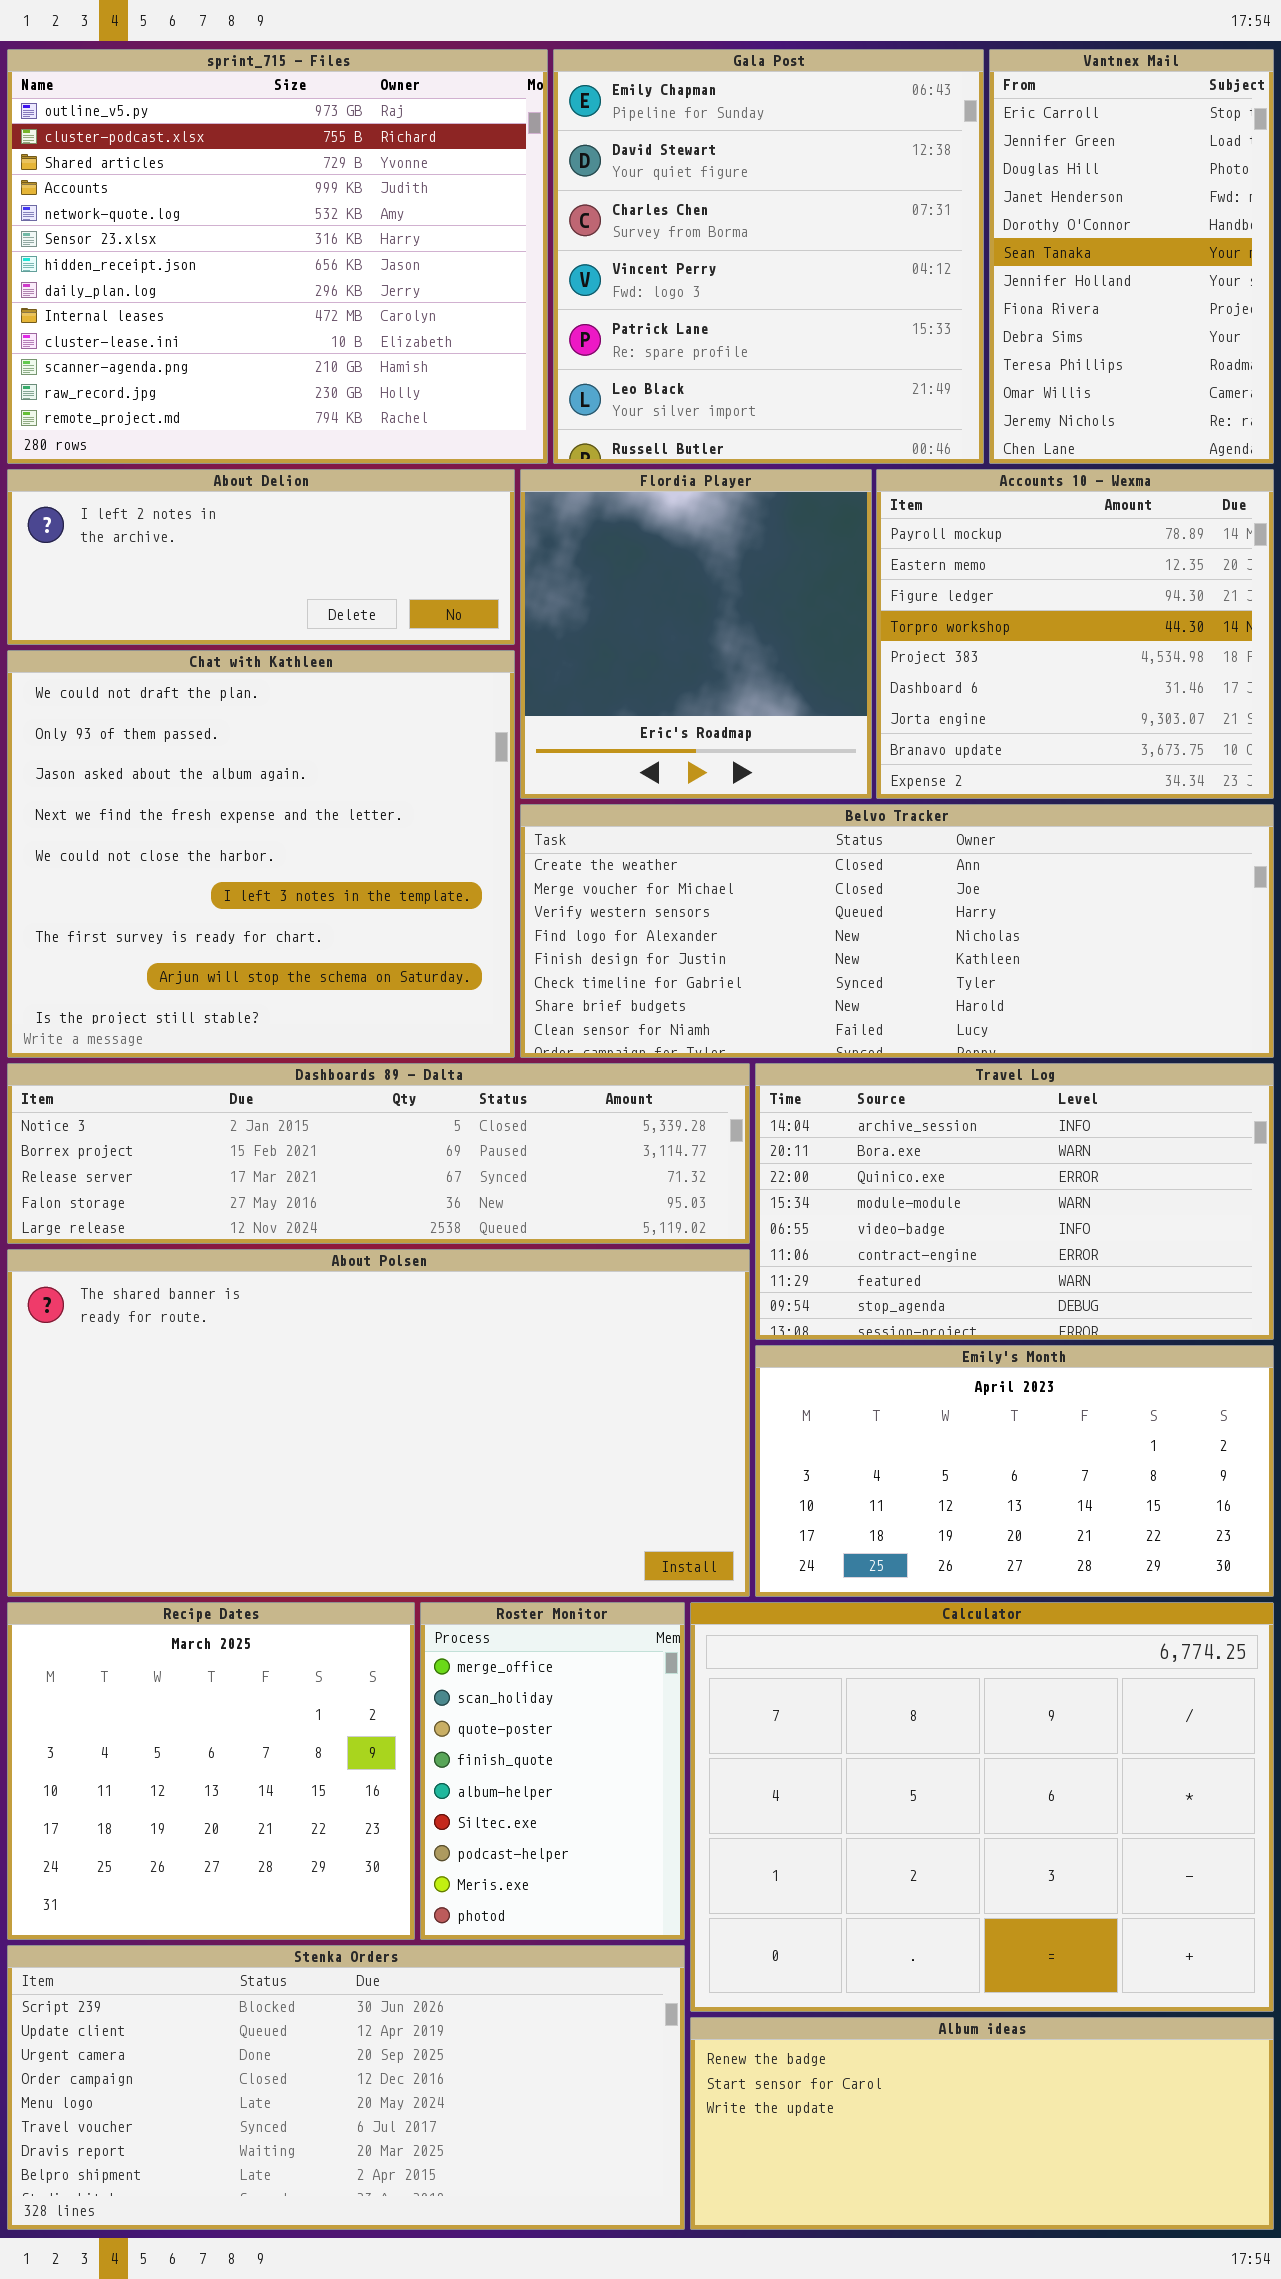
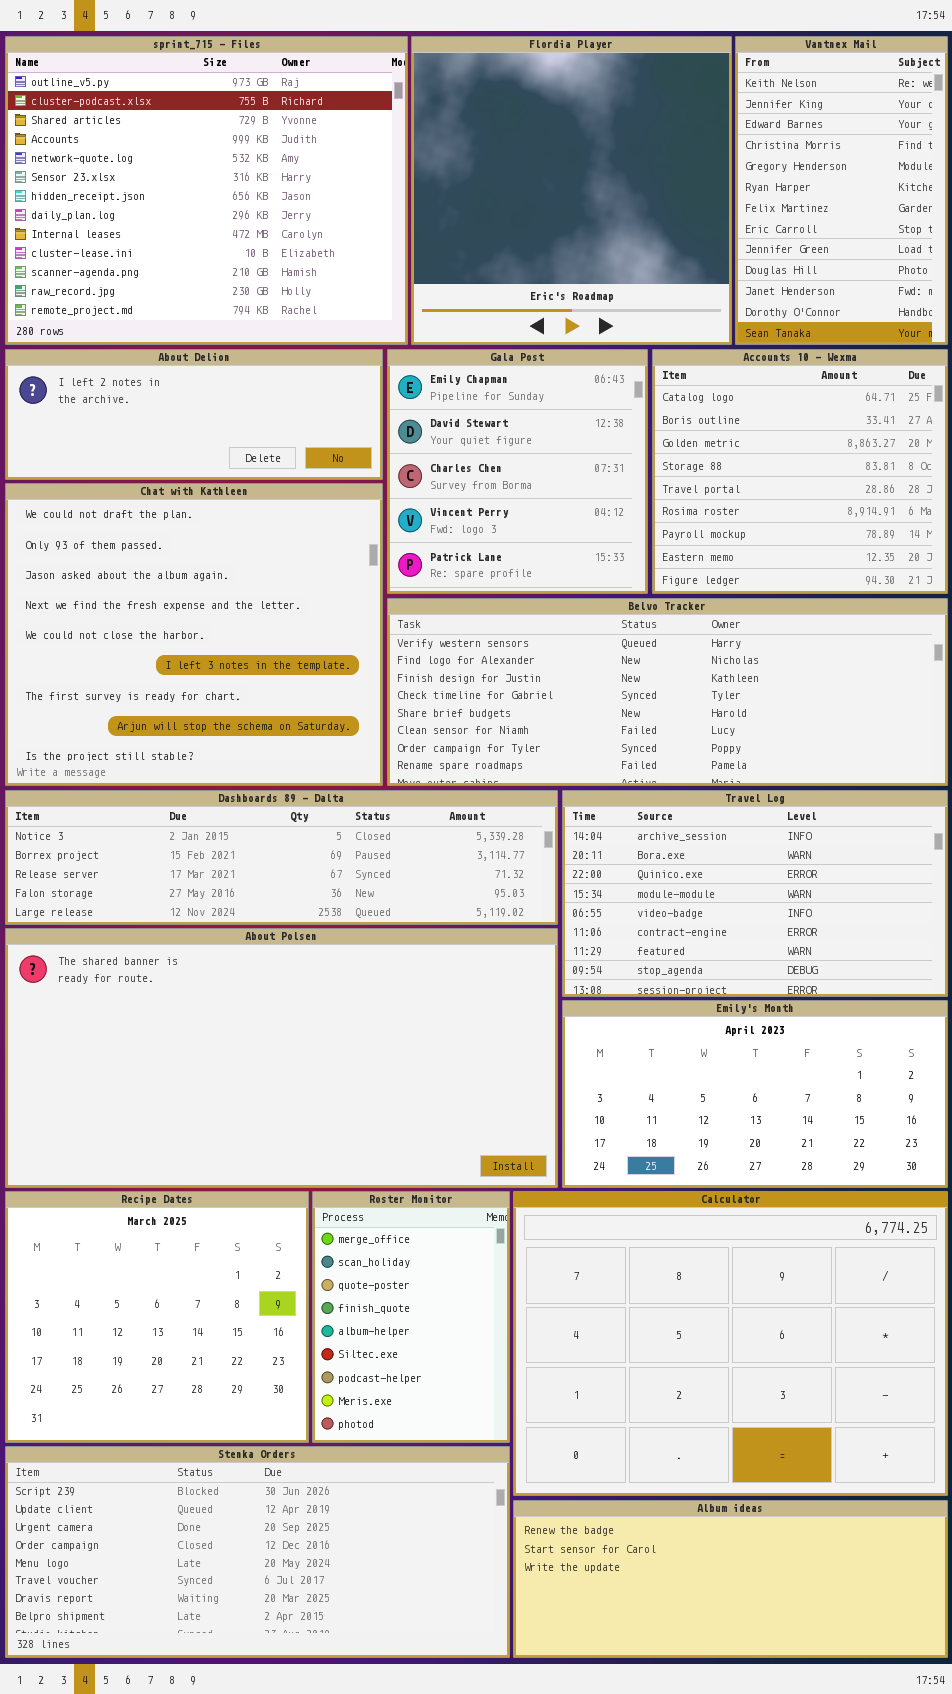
Gala Post: [553,49,984,464] -> [387,349,648,594], moved, resized
Vantnex Mail: [989,49,1274,464] -> [735,36,948,345], scrolled up 7 rows
Flordia Player: [520,469,872,799] -> [411,36,732,345], moved, resized
Accounts 10 - Wexma: [876,469,1274,799] -> [652,349,948,594], scrolled up 6 rows
Belvo Tracker: [520,804,1274,1058] -> [387,598,948,786], scrolled down 2 rows

